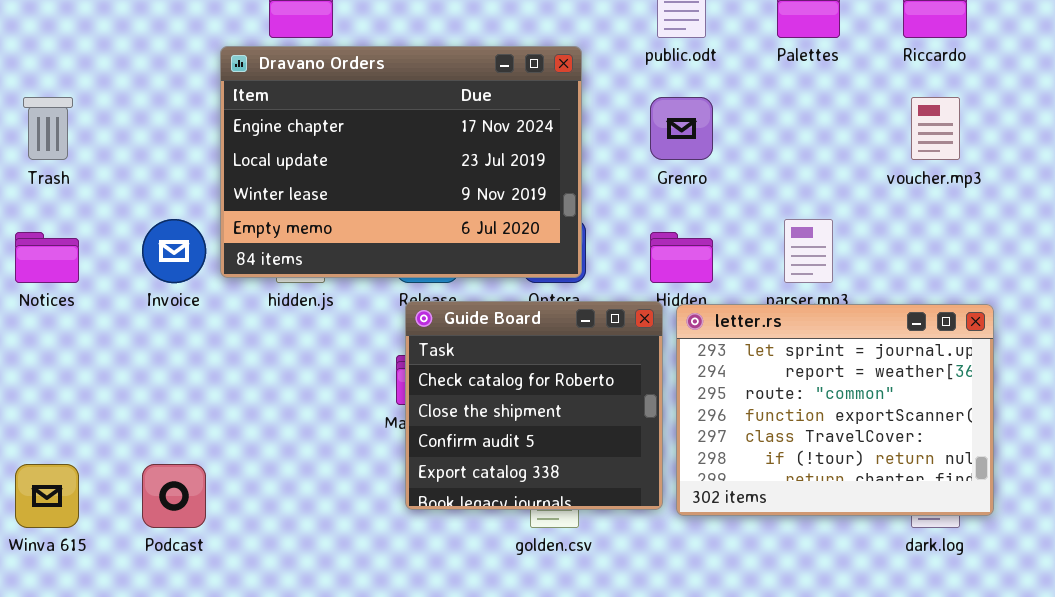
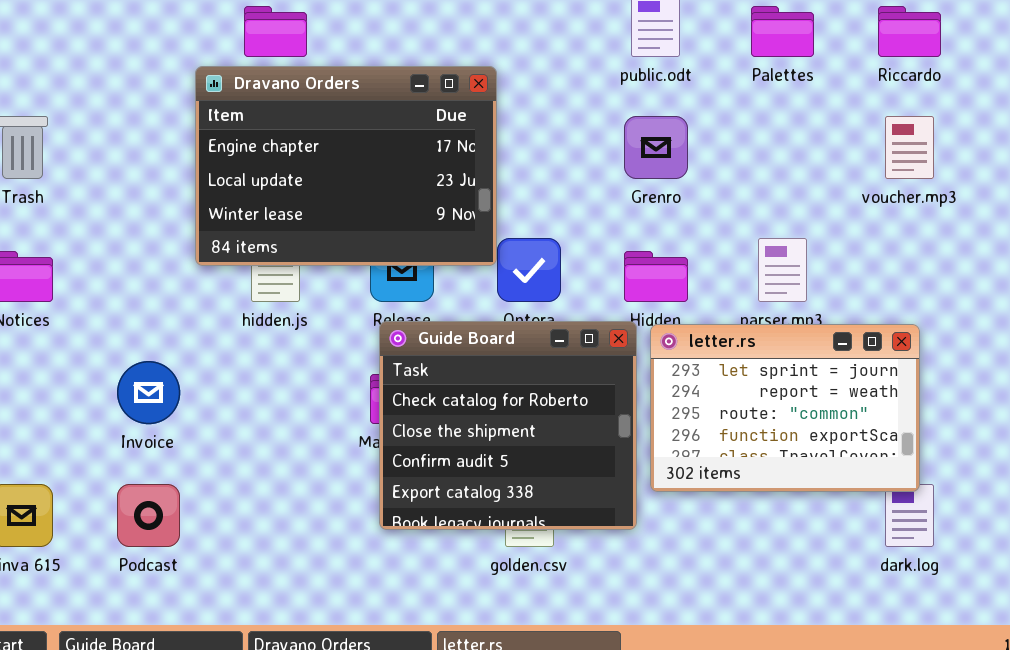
Dravano Orders: [220,46,582,278] -> [195,66,497,266], resized
Invoice: [142,219,206,283] -> [117,361,180,424], moved
letter.rs: [676,304,994,516] -> [650,324,920,492], resized

